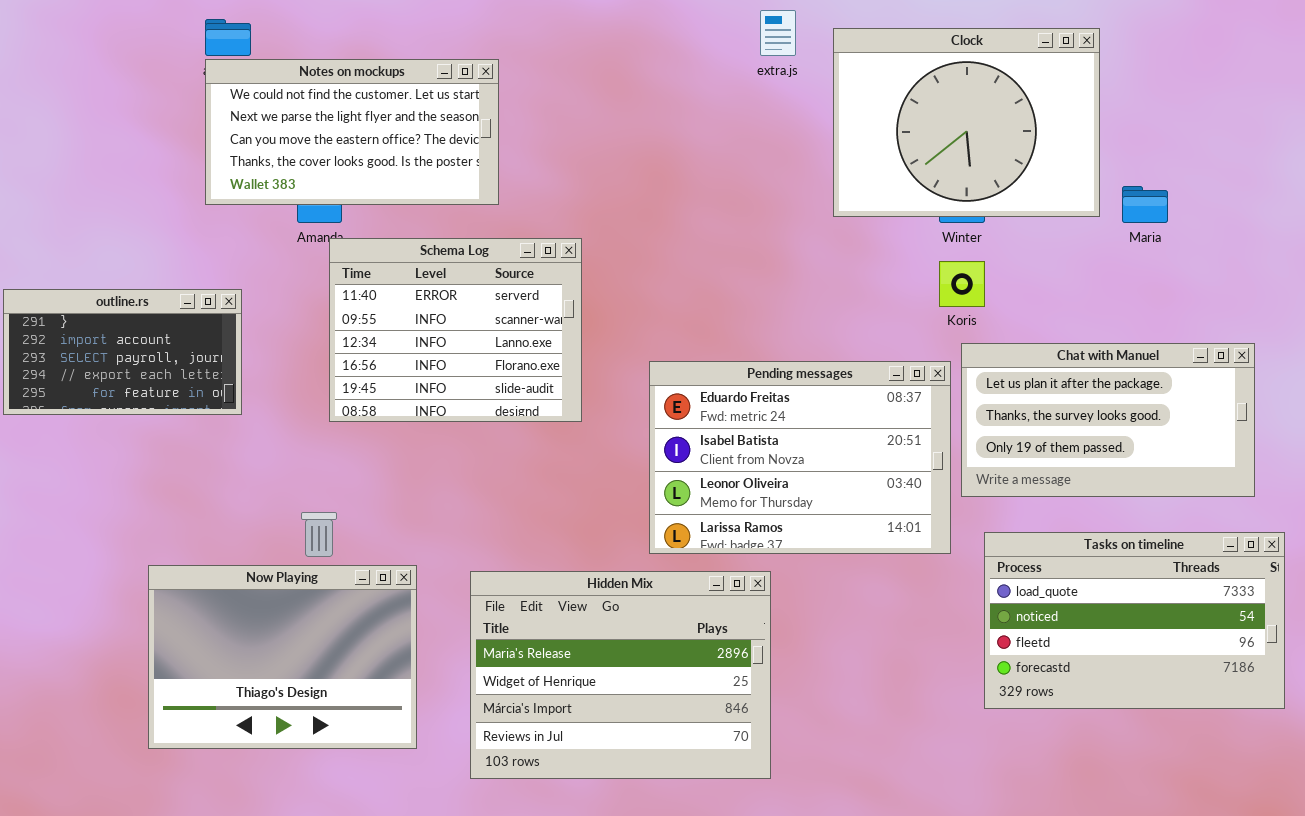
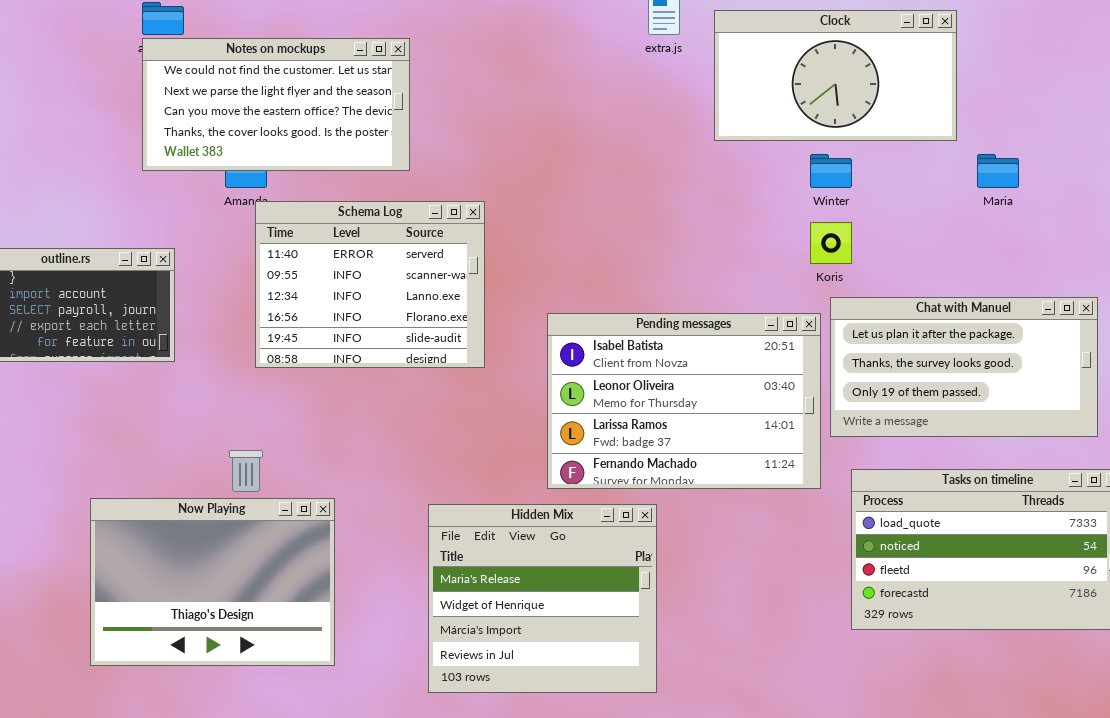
Clock: [833,28,1100,217] -> [714,10,957,141], resized
Pending messages: [649,361,951,554] -> [547,313,821,489], scrolled down 1 row
Hidden Mix: [470,571,771,779] -> [428,504,657,693], resized

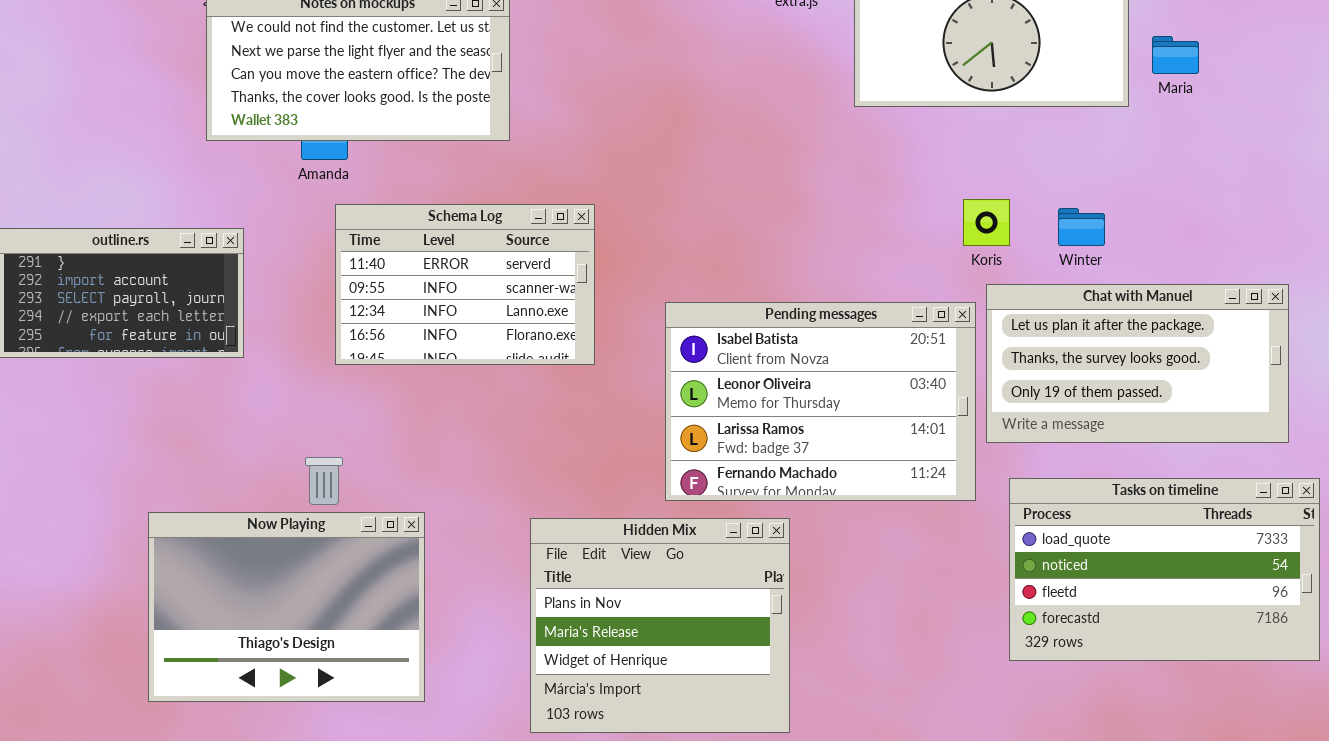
Winter: [810,154,852,188] -> [1058,208,1105,246], moved
Maria: [977,154,1019,188] -> [1152,36,1199,74], moved
Schema Log: [255,201,485,368] -> [335,204,595,365], resized
Hidden Mix: [428,504,657,693] -> [530,518,790,733], scrolled up 1 row

